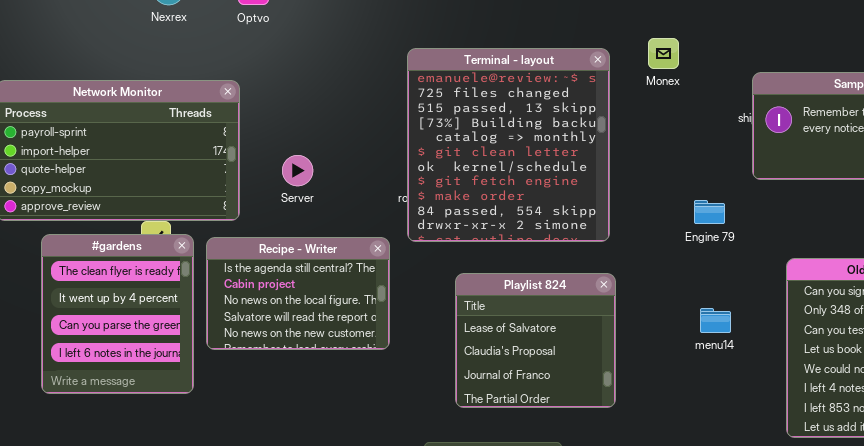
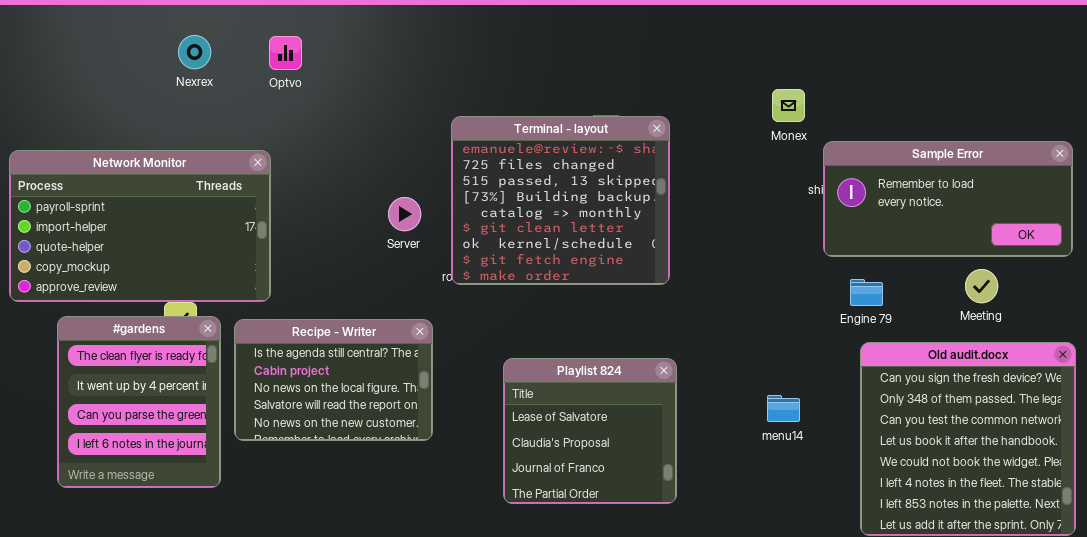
Monex: [648,38,679,69] -> [772,89,805,122], moved
Terminal - layout: [407,48,610,242] -> [451,116,670,285], resized
Server: [282,155,313,186] -> [388,197,421,231], moved
Engine 79: [694,200,725,224] -> [850,279,883,306], moved

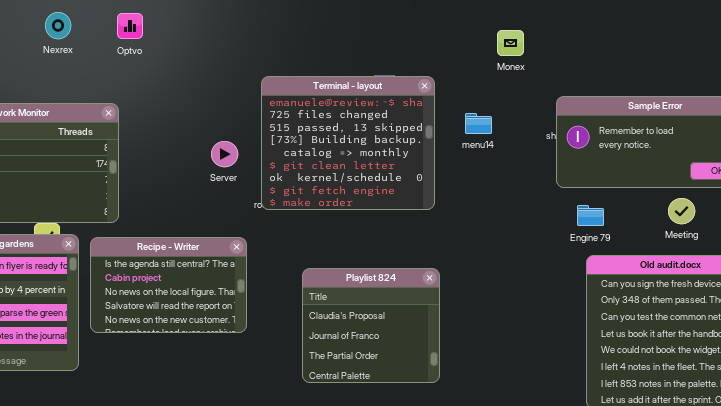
Monex: [772,89,805,122] -> [497,30,524,56], moved
Playlist 824: [503,358,677,504] -> [302,268,440,383], scrolled down 1 row
menu14: [767,395,800,422] -> [465,113,492,134], moved

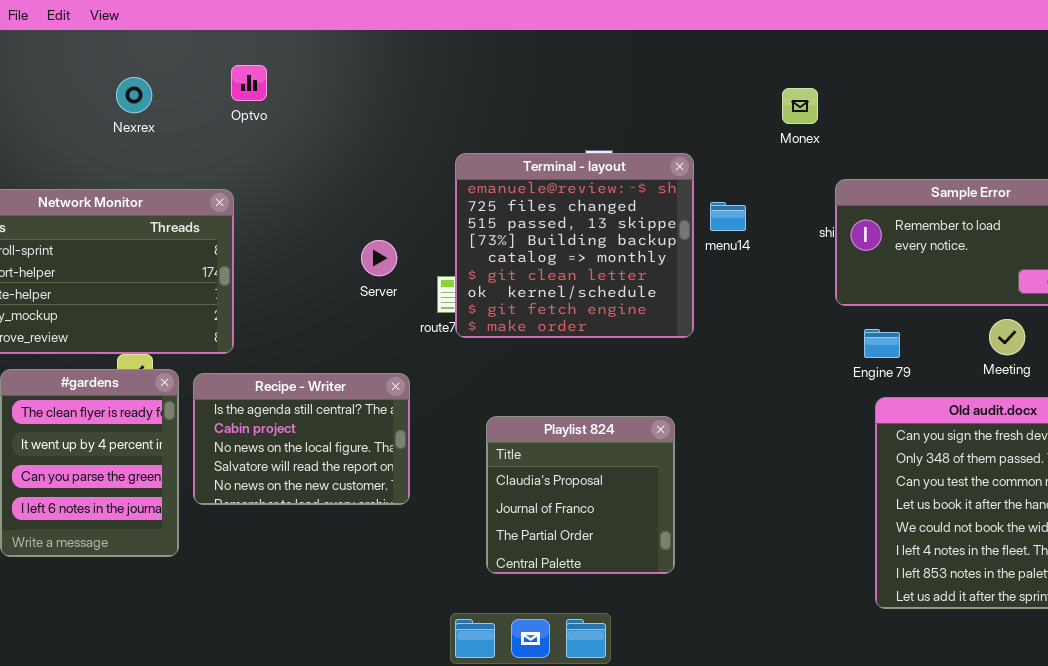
Nexrex: [45,12,71,39] -> [116,77,152,113], moved
Monex: [497,30,524,56] -> [782,88,818,124], moved
Terminal - layout: [261,76,435,210] -> [455,153,694,338], moved

